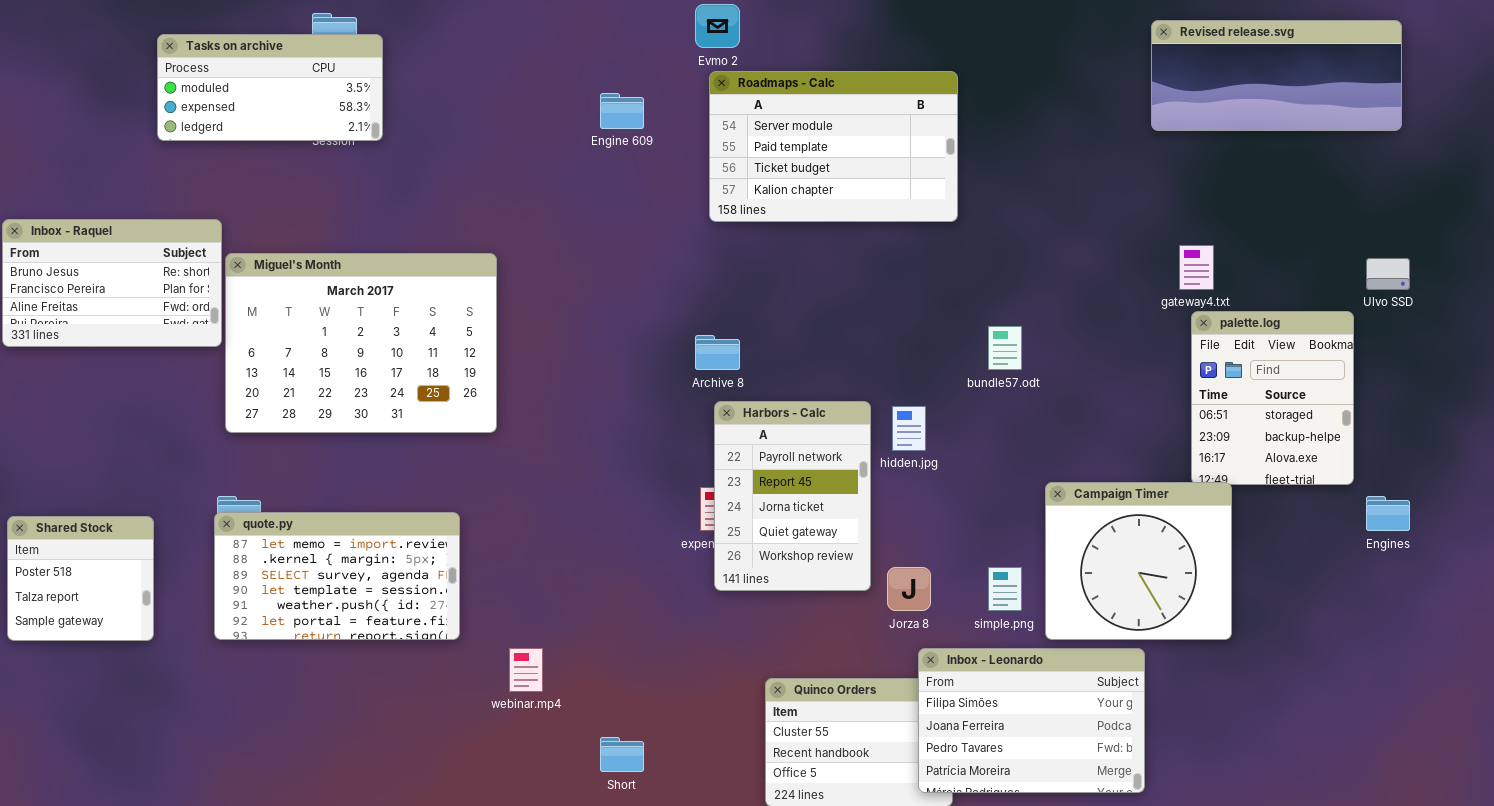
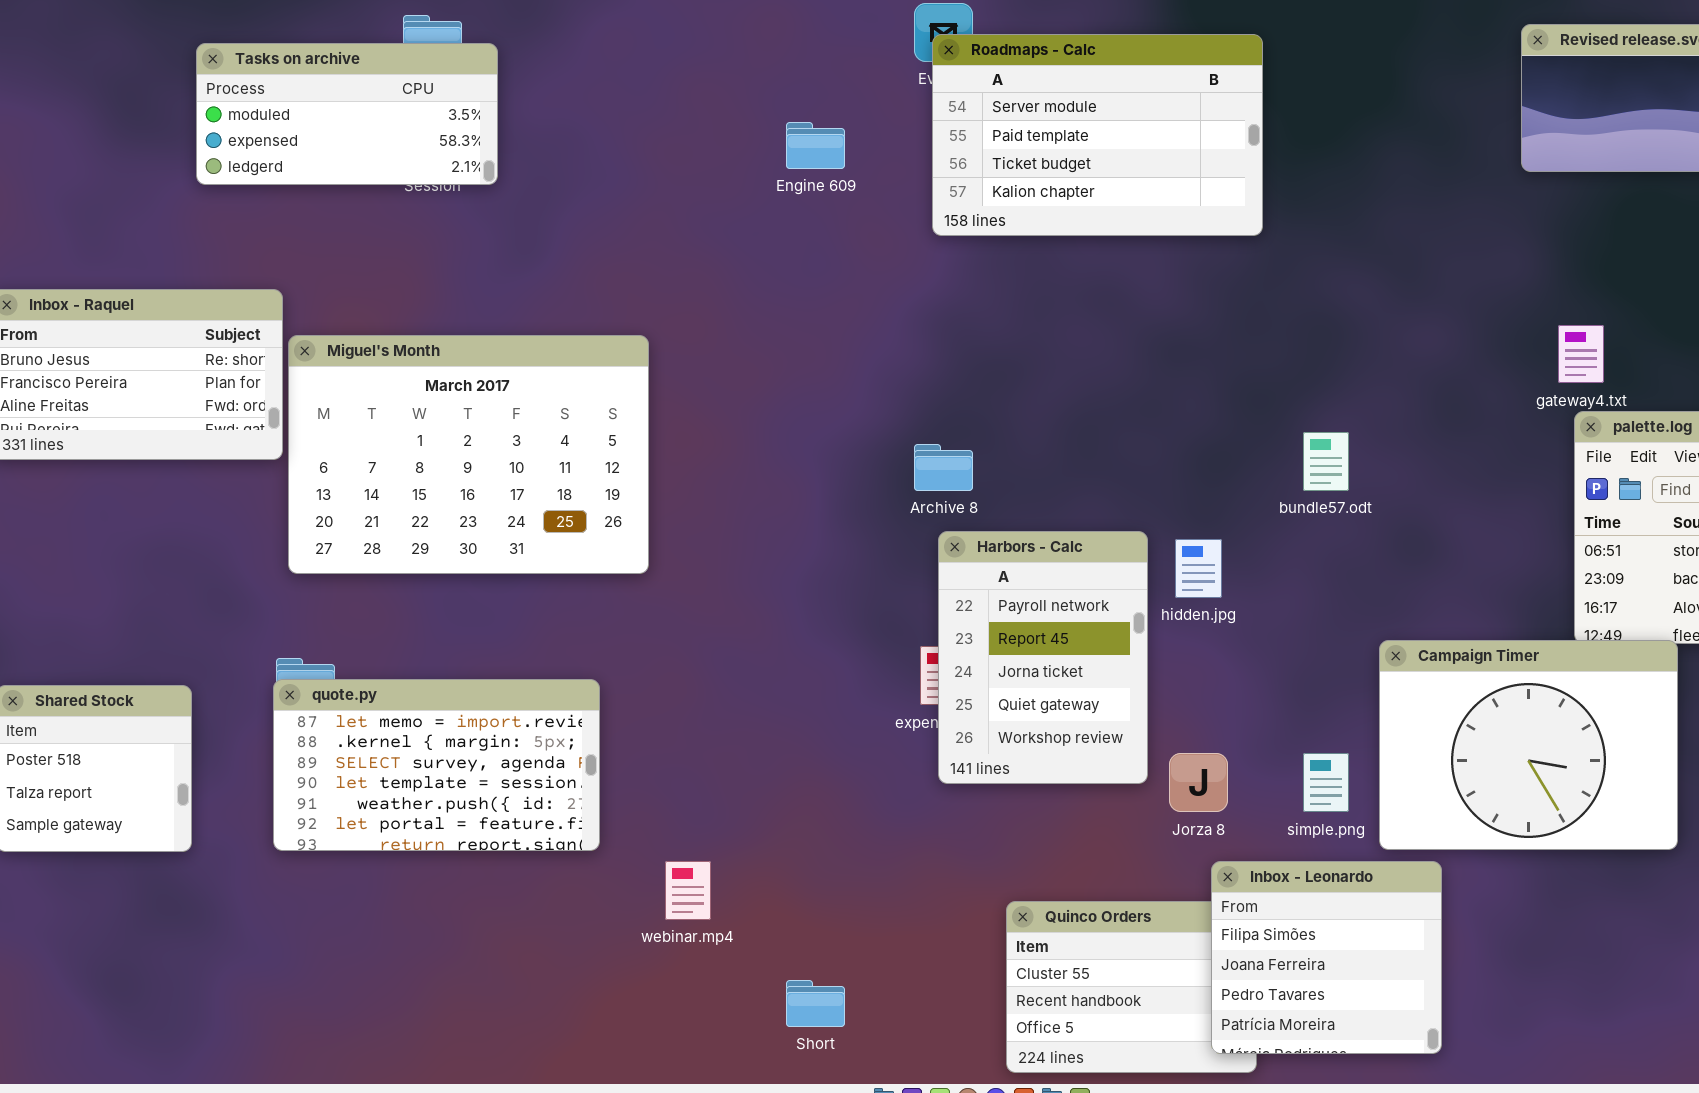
Roadmaps - Calc: [709,71,958,222] -> [932,34,1263,236], moved
Campaign Timer: [1045,482,1232,640] -> [1379,640,1678,850], resized
Inbox - Leonardo: [918,648,1145,793] -> [1211,861,1442,1054], resized

